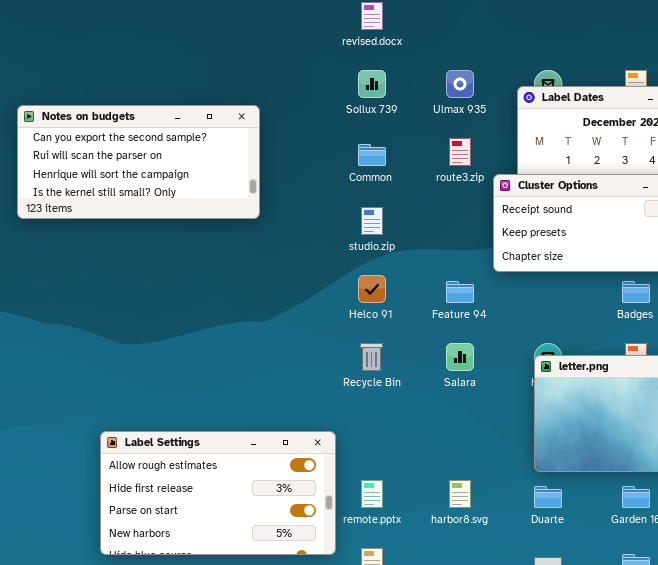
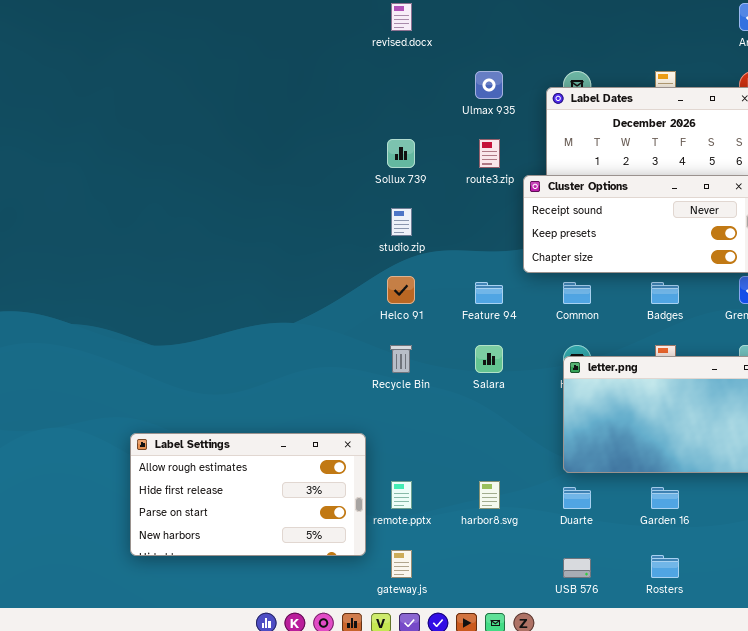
Sollux 739: [358,70,386,98] -> [387,139,415,168], moved
Notes on budgets: [17,105,260,219] -> none, closed
Common: [358,144,386,166] -> [563,282,591,304], moved

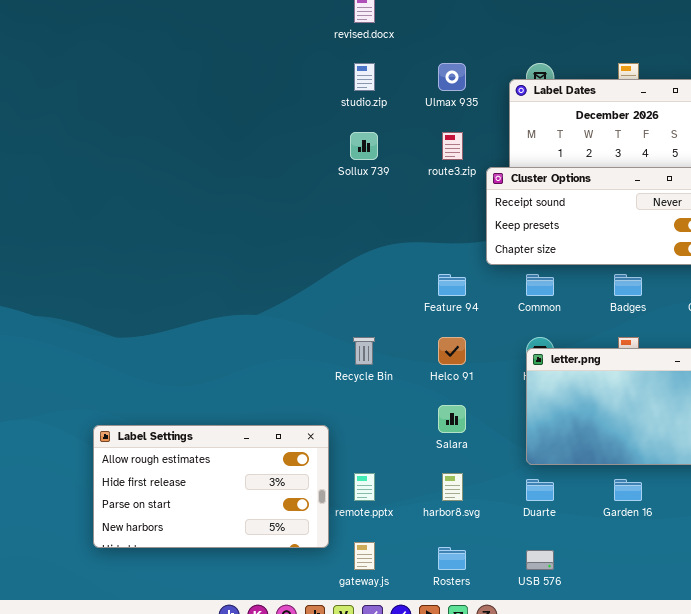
studio.zip: [391,208,412,236] -> [354,63,375,91], moved
Helco 91: [387,276,415,304] -> [438,337,466,365], moved
Salara: [475,345,503,373] -> [438,405,466,433], moved
Rosters: [651,555,679,578] -> [438,547,466,570], moved

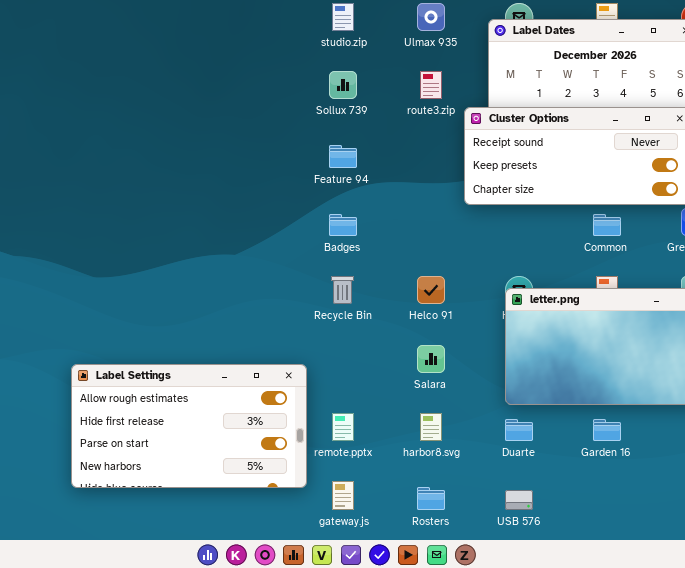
Feature 94: [438,274,466,296] -> [329,145,357,168], moved
Common: [526,274,554,296] -> [593,214,621,236], moved
Badges: [614,274,642,296] -> [329,214,357,236], moved

